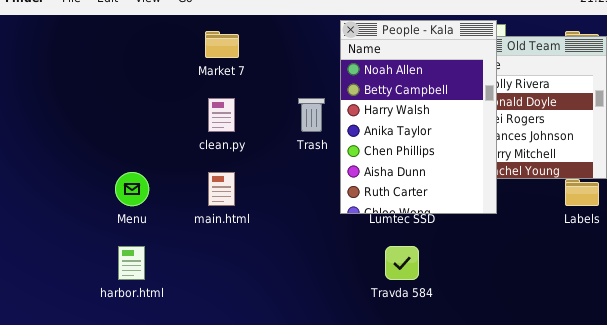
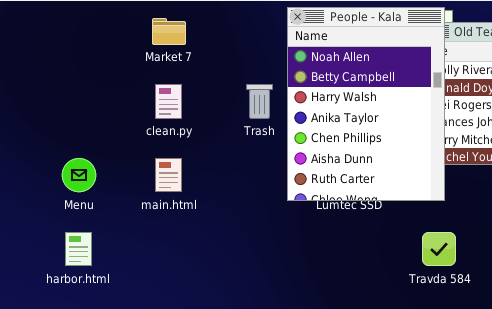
Travda 584: [385,246,419,280] -> [422,232,456,266], moved

